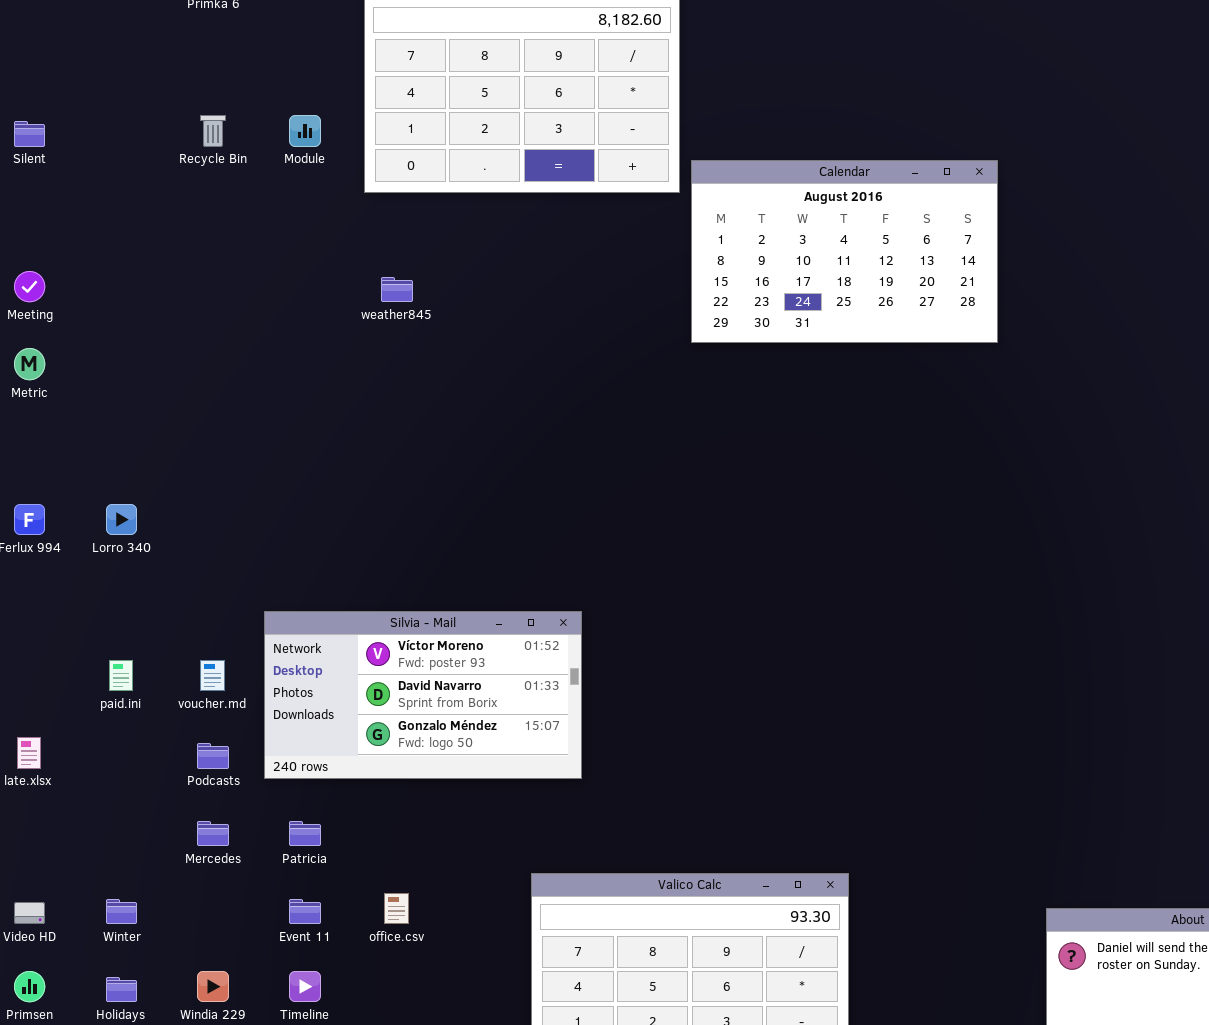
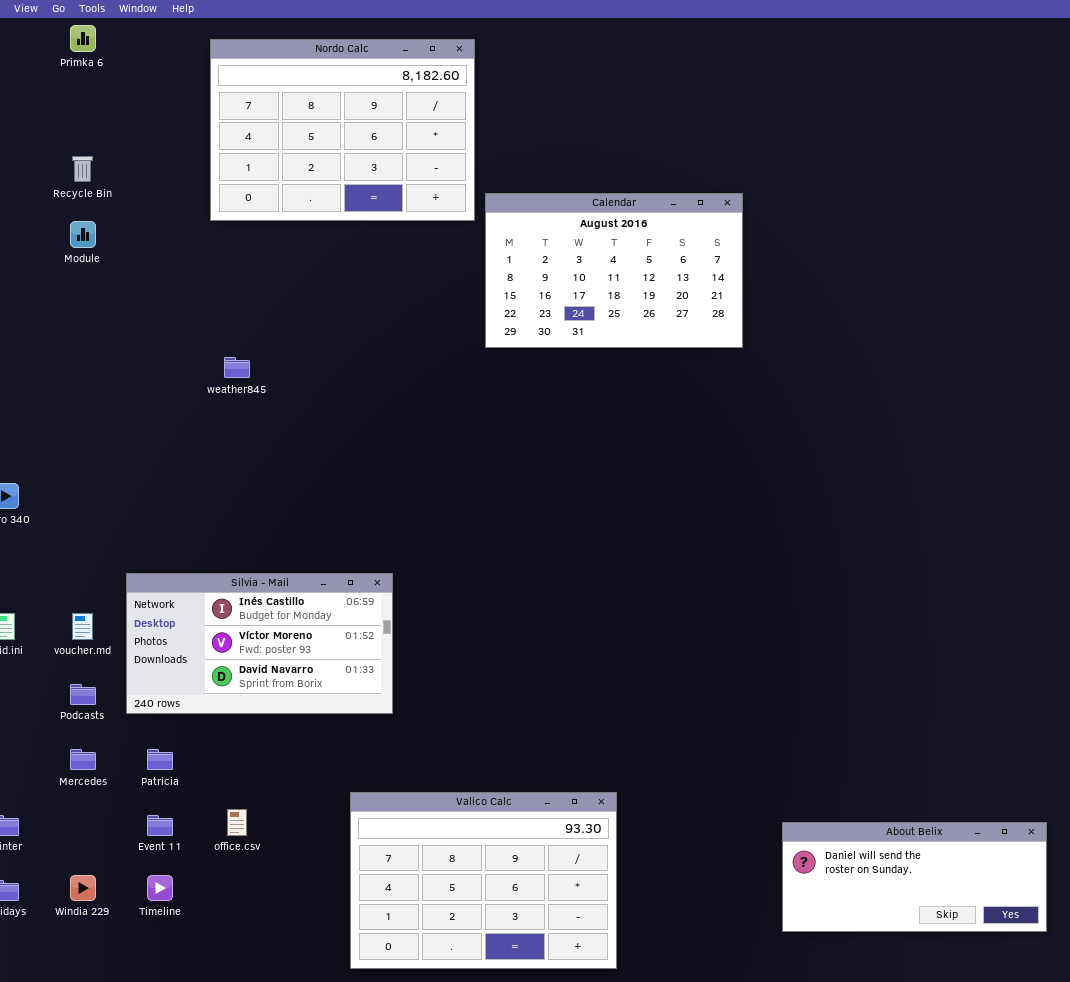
Module: [289,115,321,147] -> [70,221,96,248], moved
weather845: [381,277,413,302] -> [224,357,250,378], moved
Silvia - Mail: [264,611,582,779] -> [126,573,393,714], scrolled up 1 row

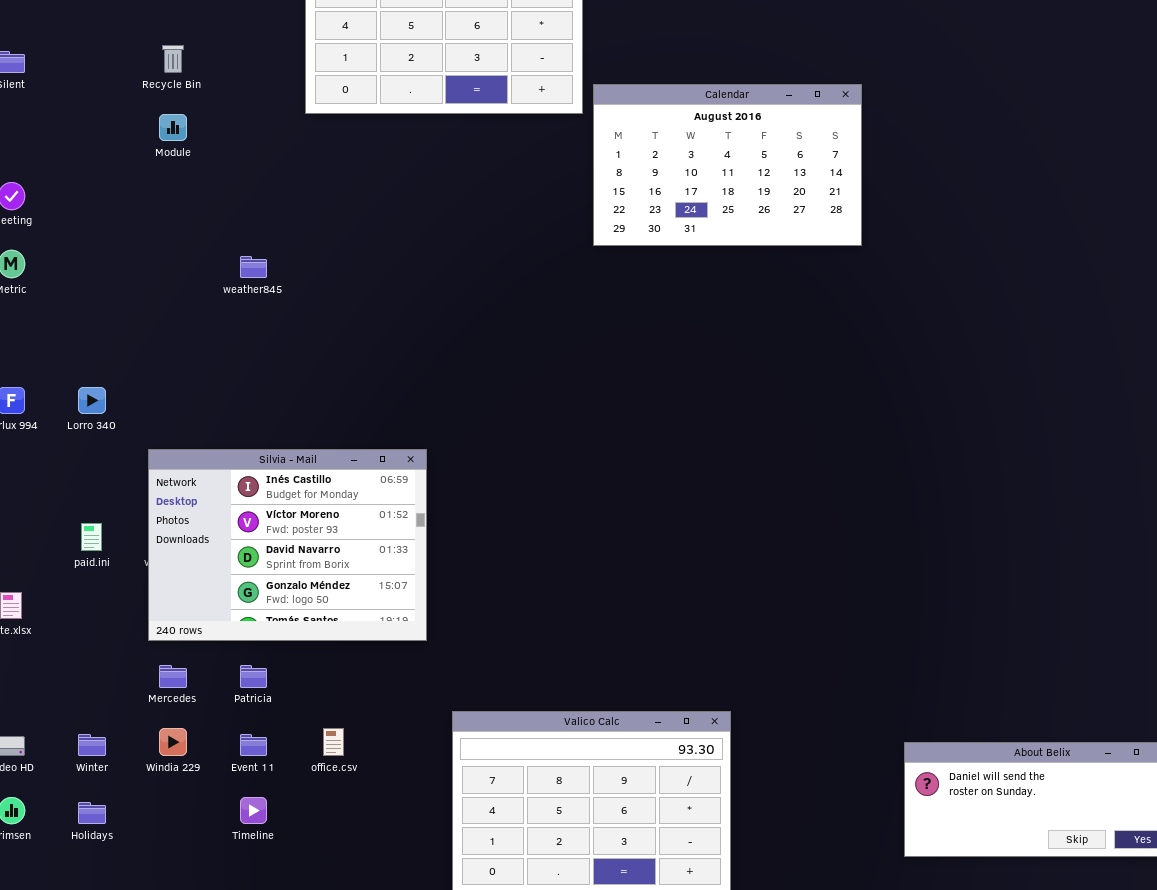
weather845: [224,357,250,378] -> [240,256,267,278], moved
Silvia - Mail: [126,573,393,714] -> [148,449,427,641], moved, resized
Windia 229: [70,875,96,901] -> [159,728,187,756], moved

